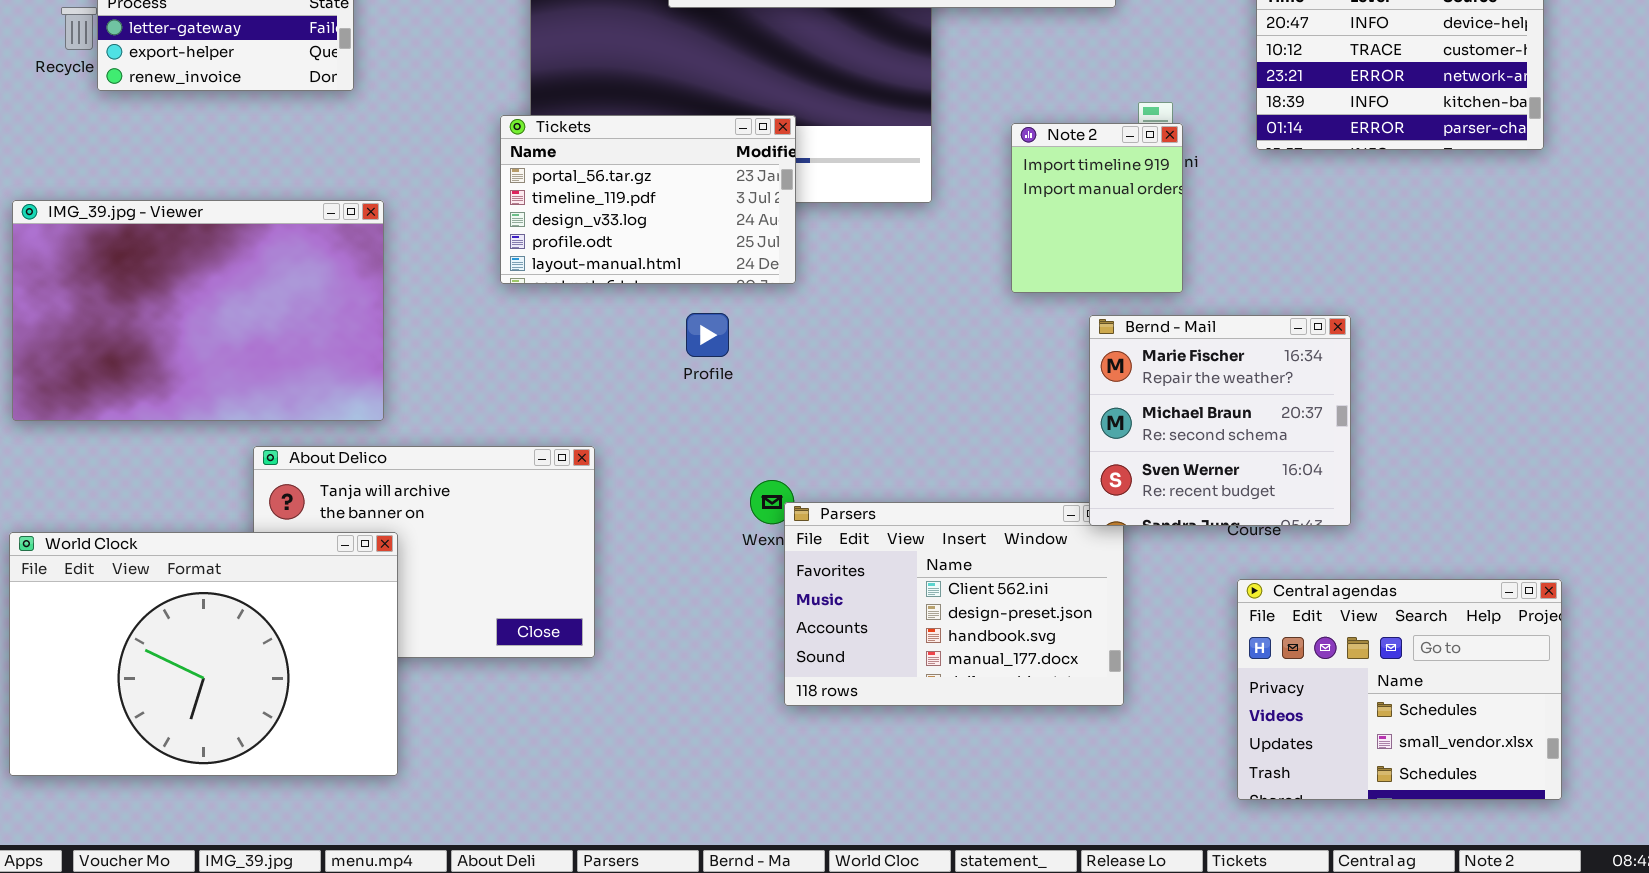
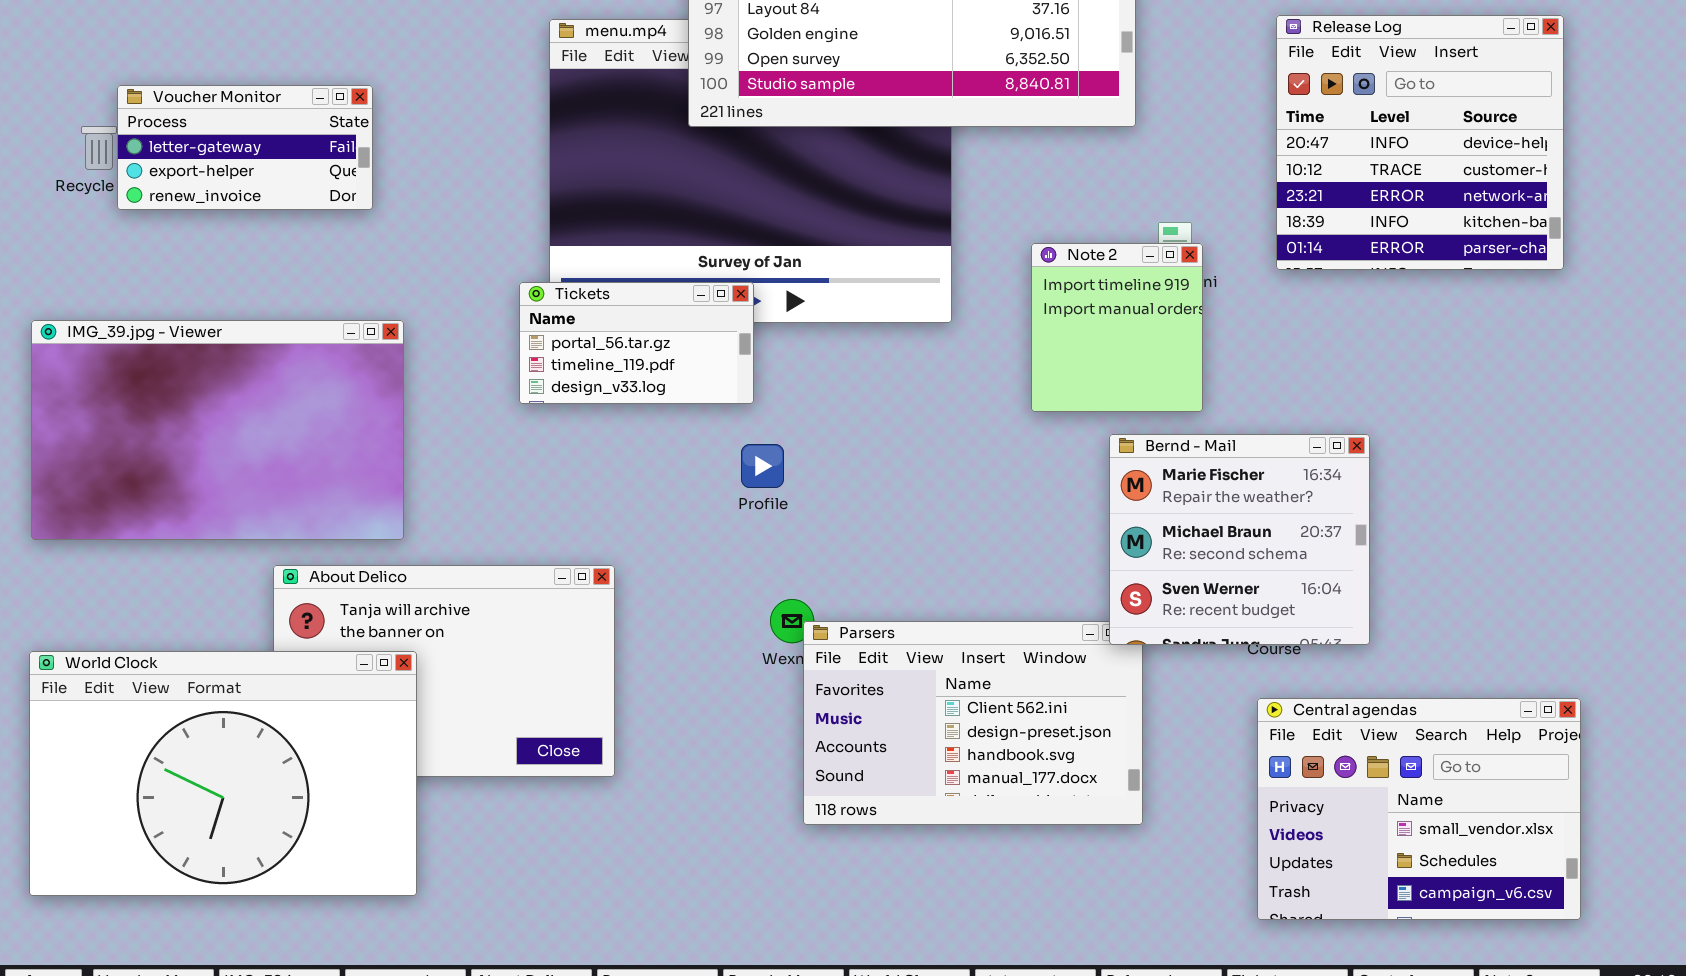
Tickets: [500,115,796,284] -> [519,282,754,404], resized
Profile: [686,313,729,357] -> [741,444,784,488], moved
Central agendas: [1237,579,1562,800] -> [1257,698,1581,920], scrolled down 1 row

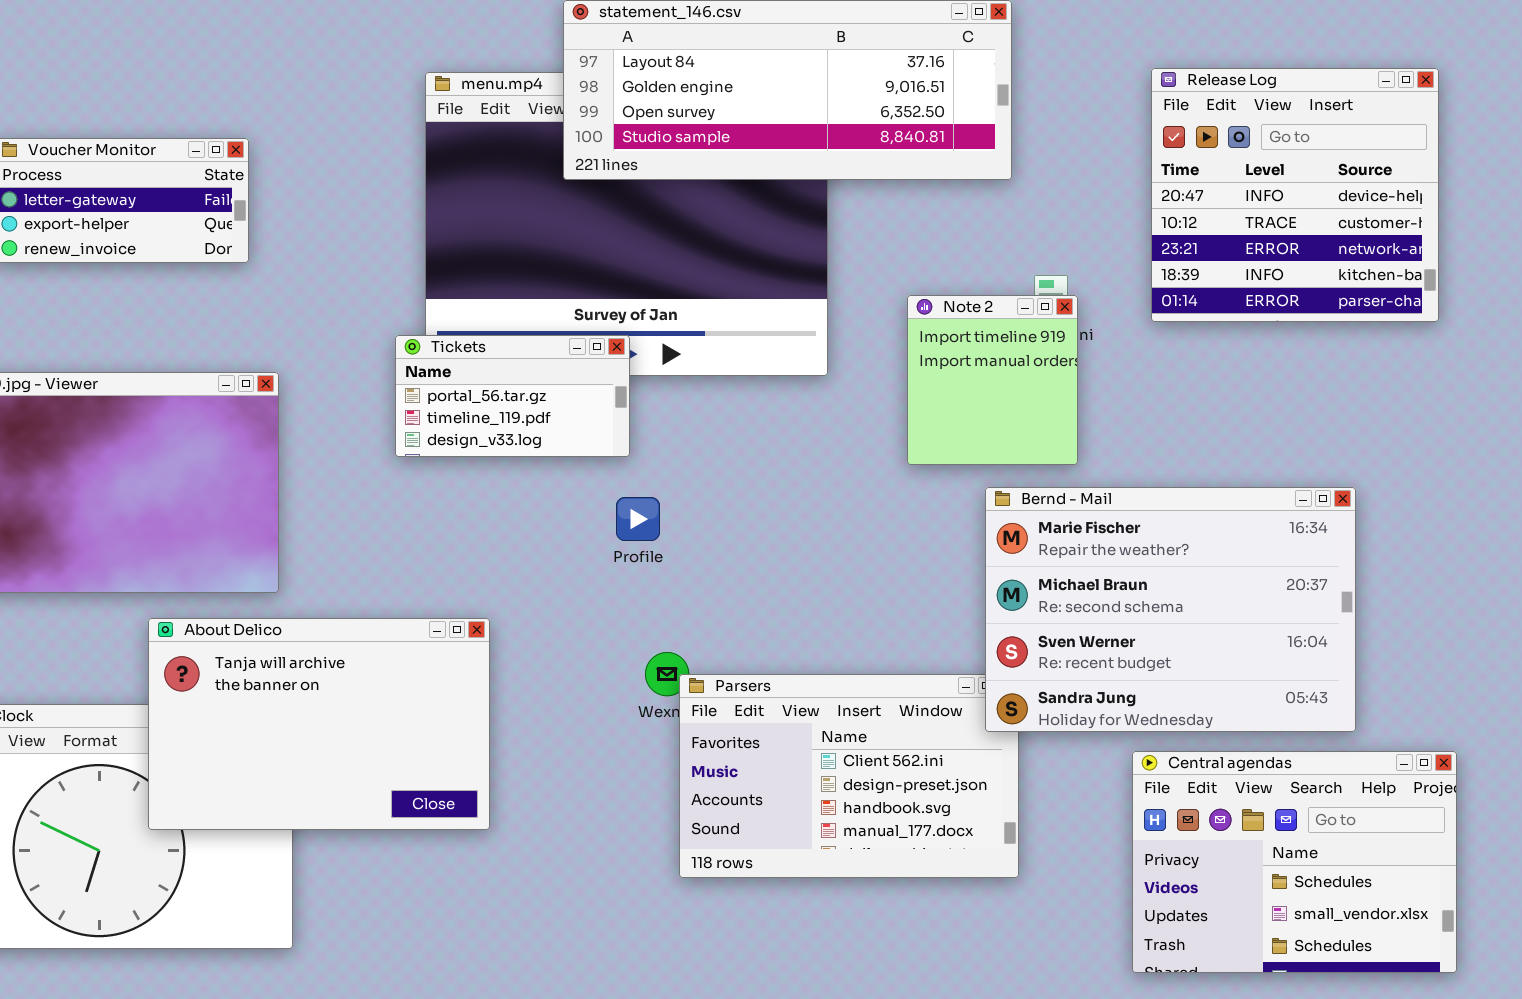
Bernd - Mail: [1109,434,1370,645] -> [985,487,1356,732], resized
About Delico: [273,565,615,777] -> [148,618,490,830], raised
Central agendas: [1257,698,1581,920] -> [1132,751,1457,973], scrolled up 1 row

